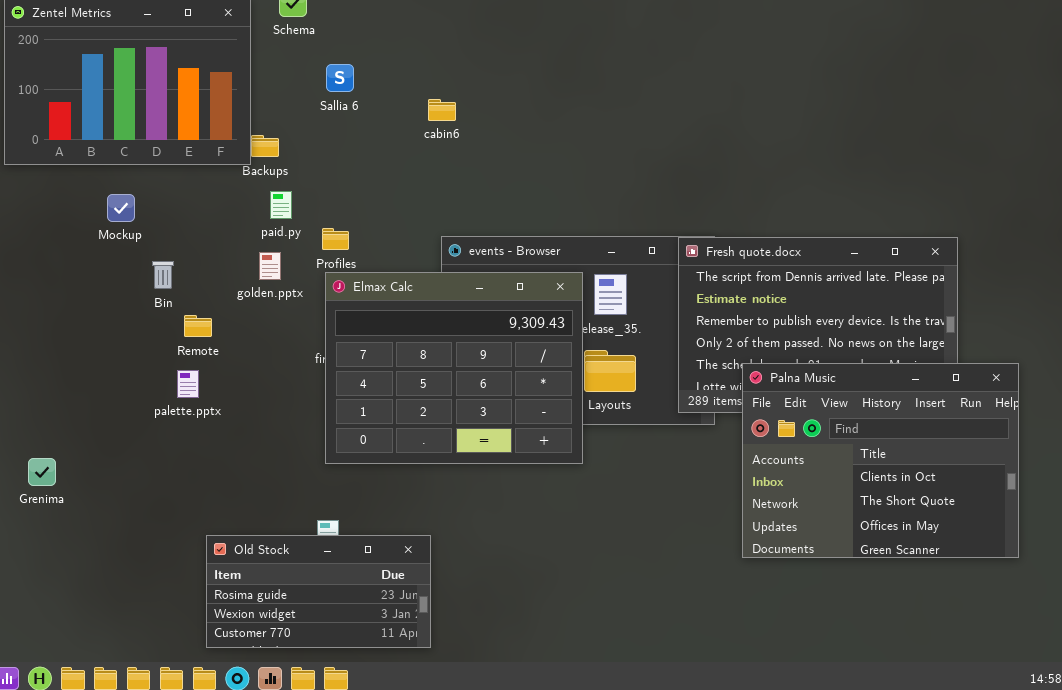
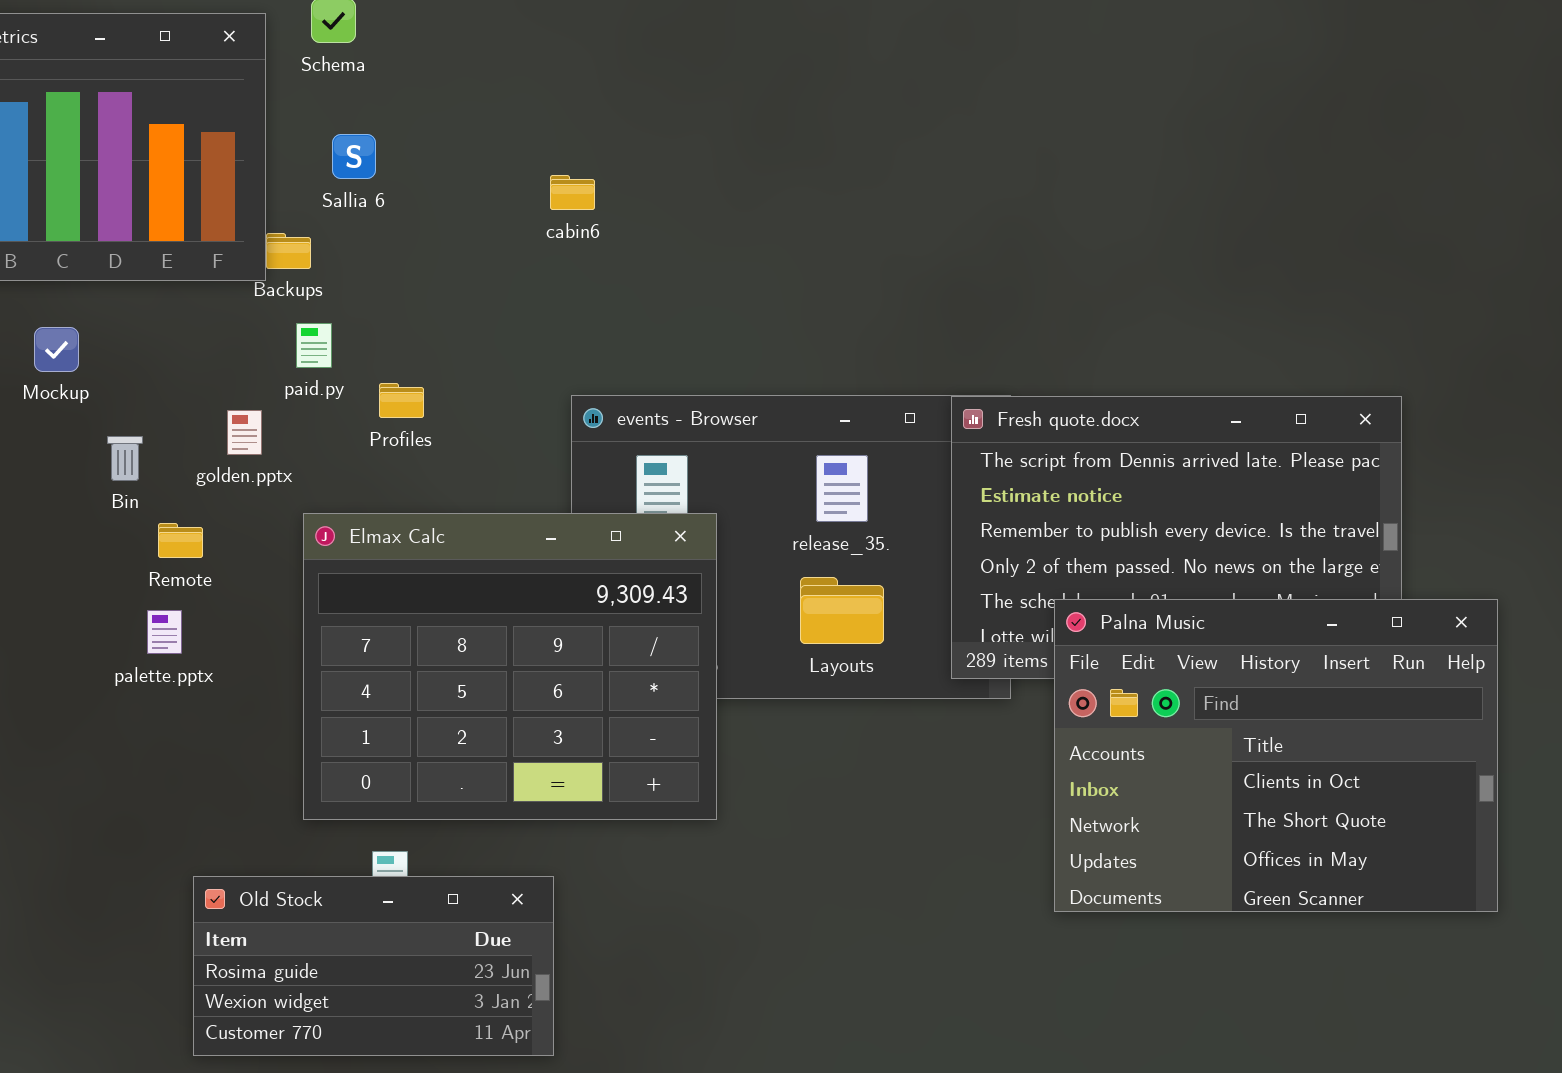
Sallia 6: [326,64,354,92] -> [332,134,376,179], moved
golden.pptx: [259,252,281,280] -> [227,410,262,455], moved
Elmax Calc: [325,272,583,464] -> [303,513,717,820], moved

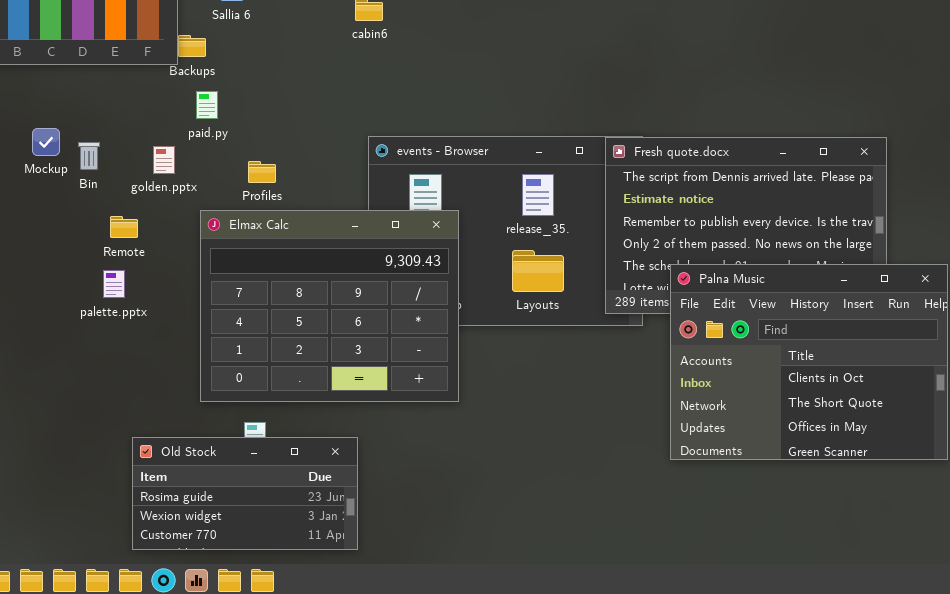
Mockup: [34,327,79,372] -> [32,128,60,156], moved
Profiles: [379,383,424,418] -> [248,161,276,183], moved
Bin: [107,436,143,481] -> [78,142,100,170], moved

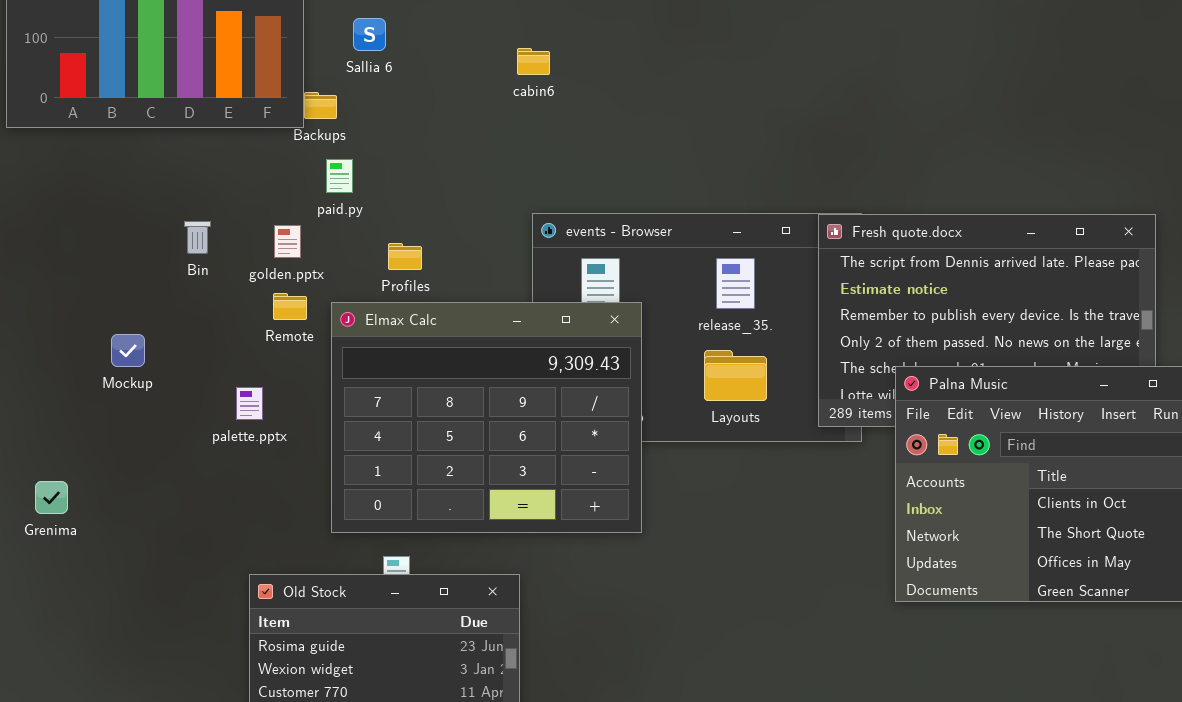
Mockup: [32,128,60,156] -> [111,334,145,367], moved
Remote: [110,216,138,238] -> [273,293,307,320], moved
palette.pptx: [103,270,125,298] -> [236,387,263,420], moved

